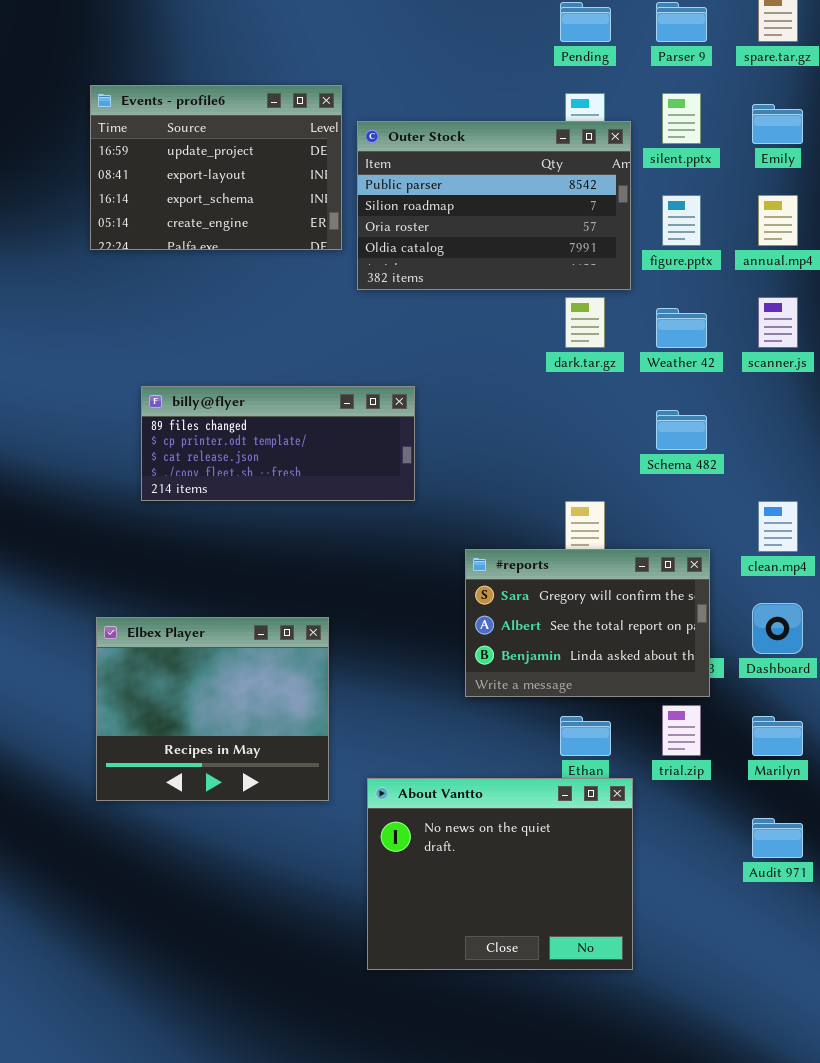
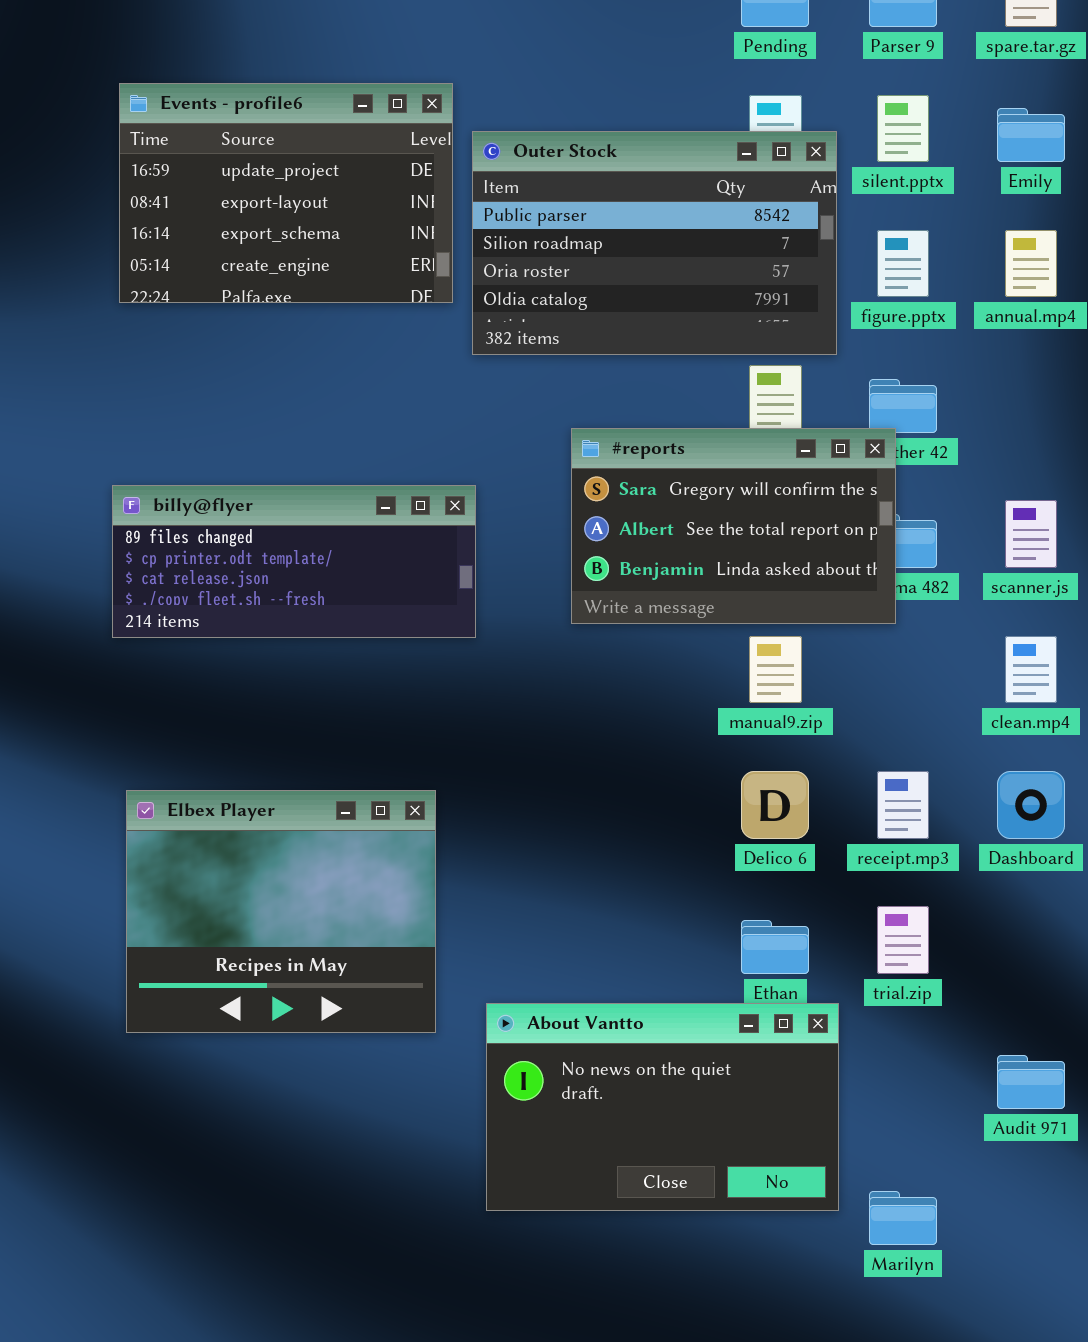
scanner.js: [758,297,798,348] -> [1005,500,1057,568], moved
billy@flyer: [141,386,415,501] -> [112,485,476,638], moved
#reports: [465,549,710,697] -> [571,428,896,624], moved
Marilyn: [752,716,803,756] -> [869,1191,937,1245], moved
About Vantto: [367,778,633,970] -> [486,1003,839,1211], resized

